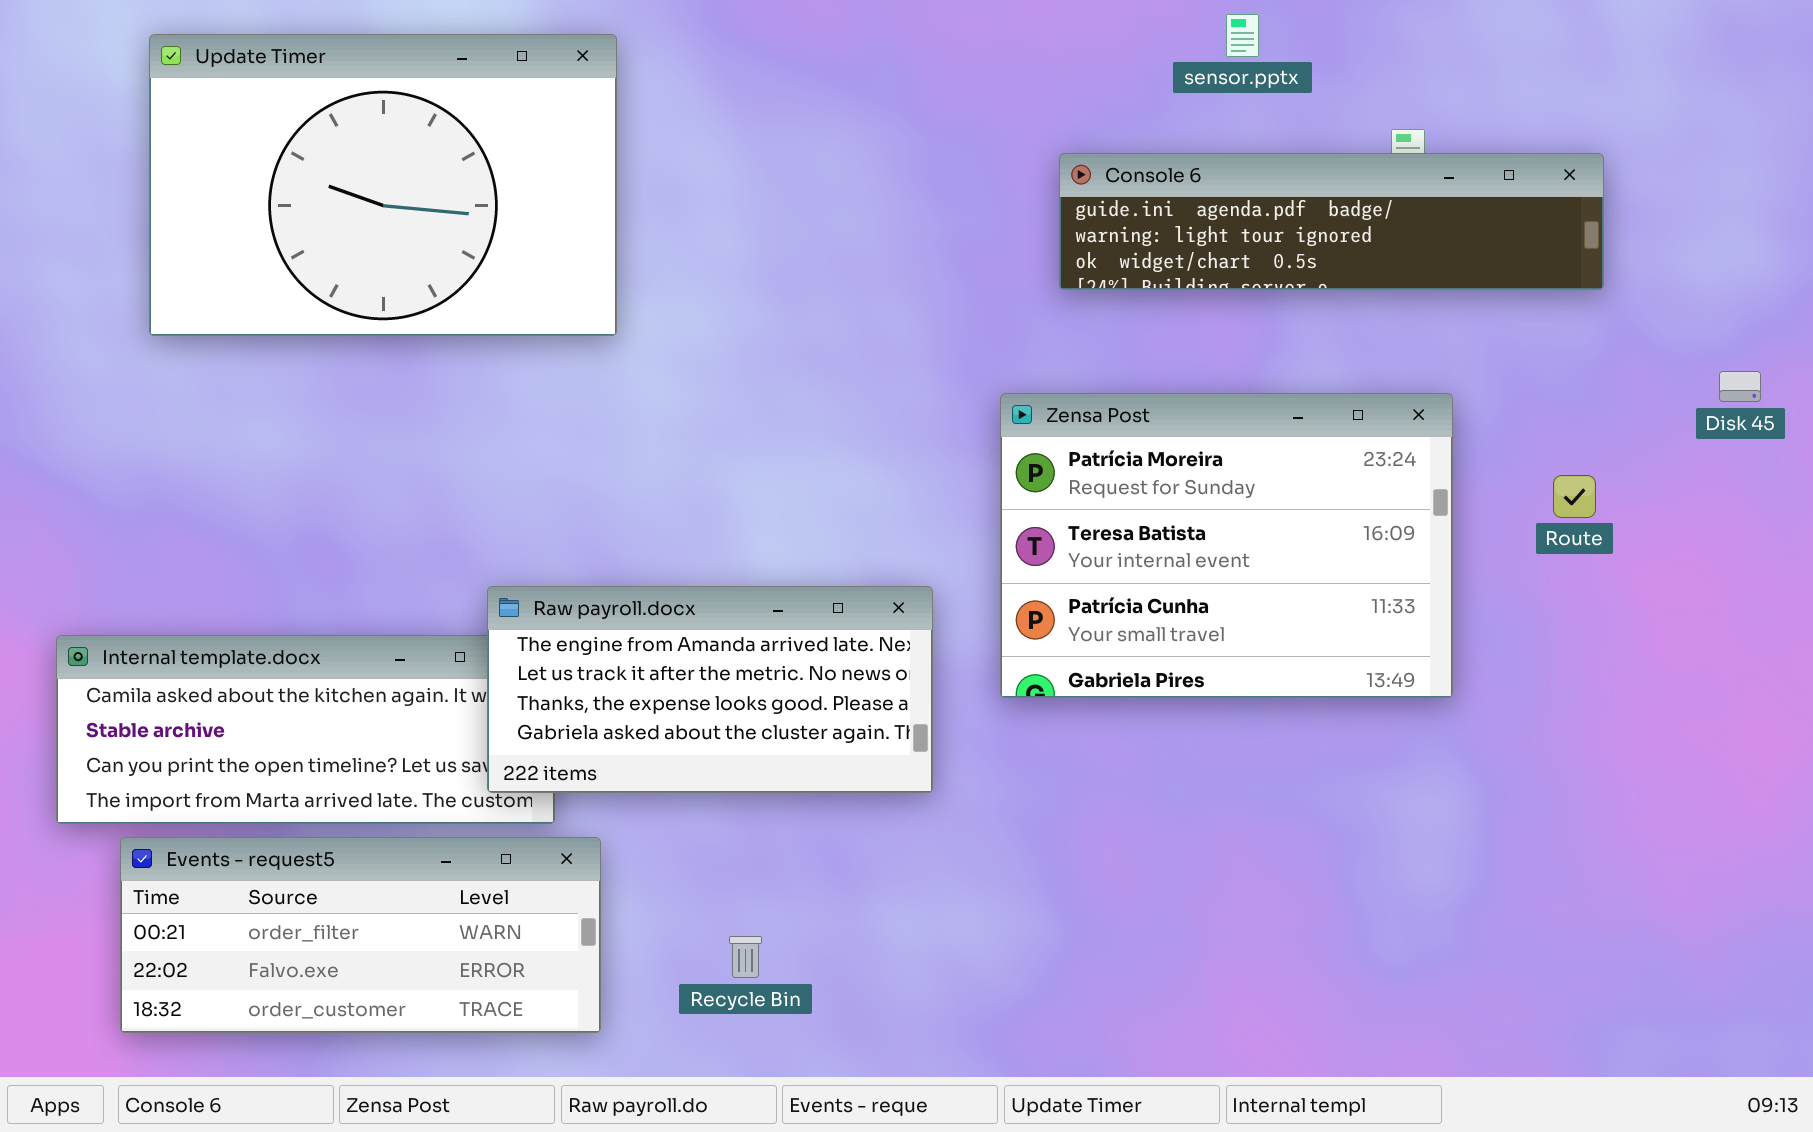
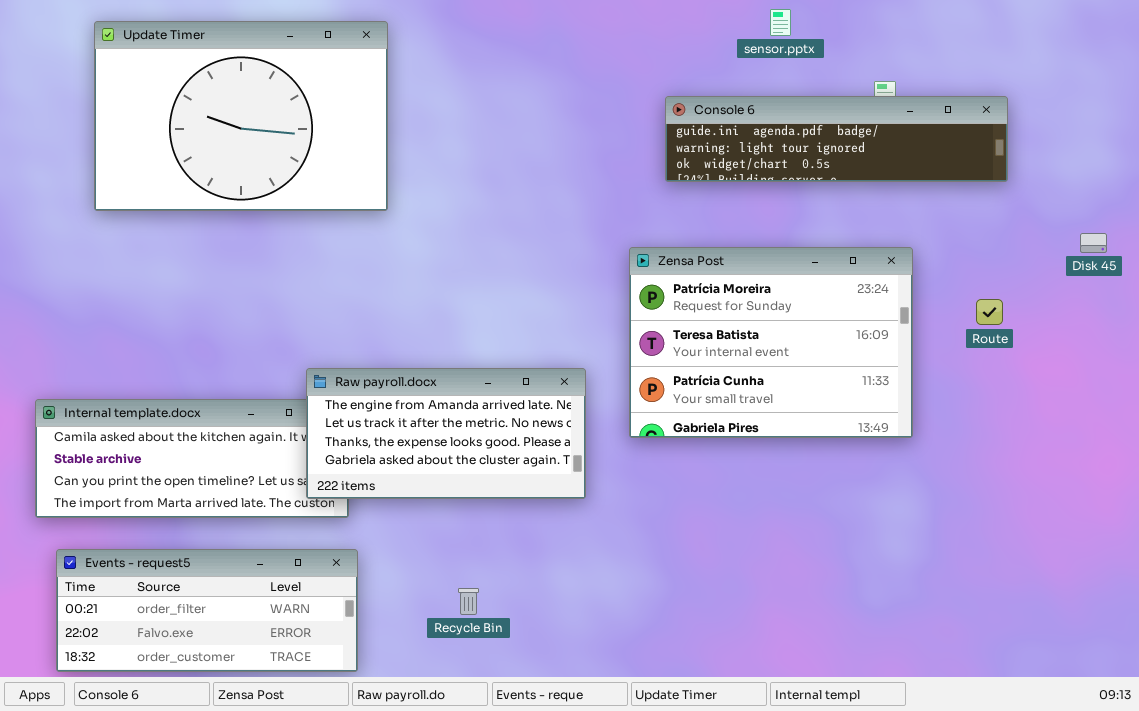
Events - request5: [120,837,601,1033] -> [56,549,358,672], moved

